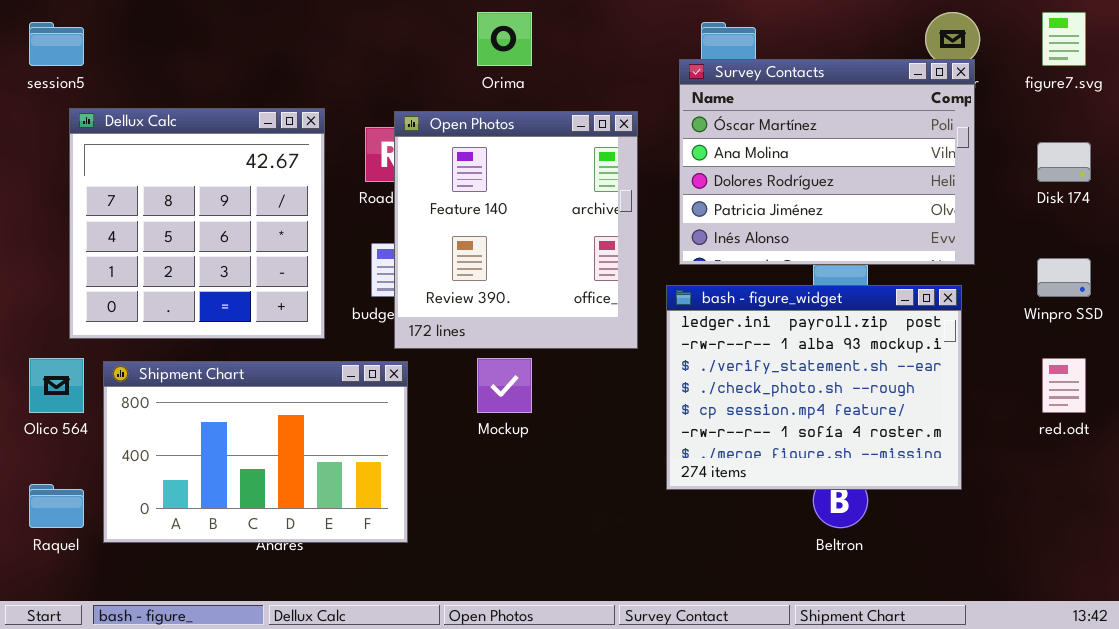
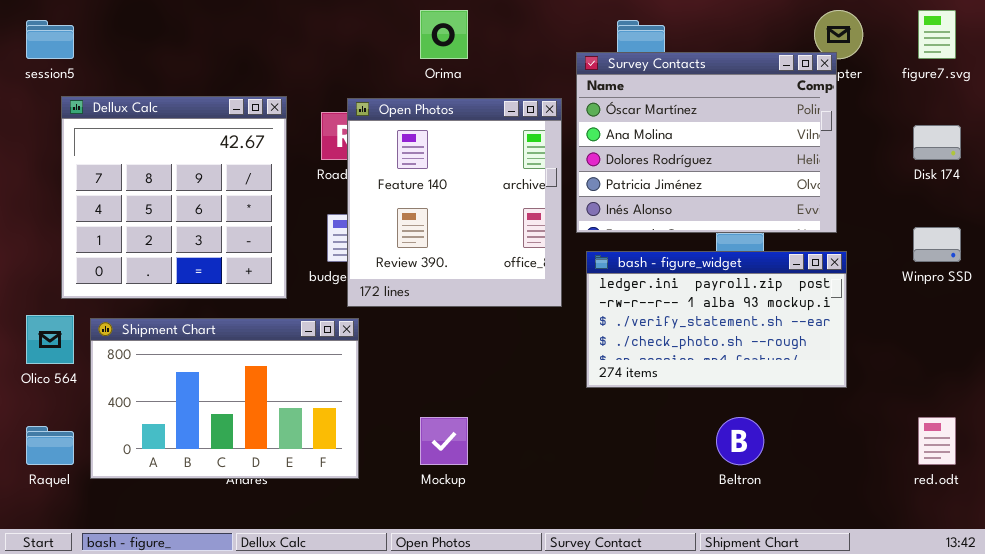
Survey Contacts: [679,59,975,265] -> [576,52,837,233], moved
bash - figure_widget: [666,285,962,490] -> [586,251,847,388], resized
Mockup: [477,358,532,413] -> [420,417,468,465], moved
red.odt: [1042,358,1086,413] -> [918,417,956,465], moved

